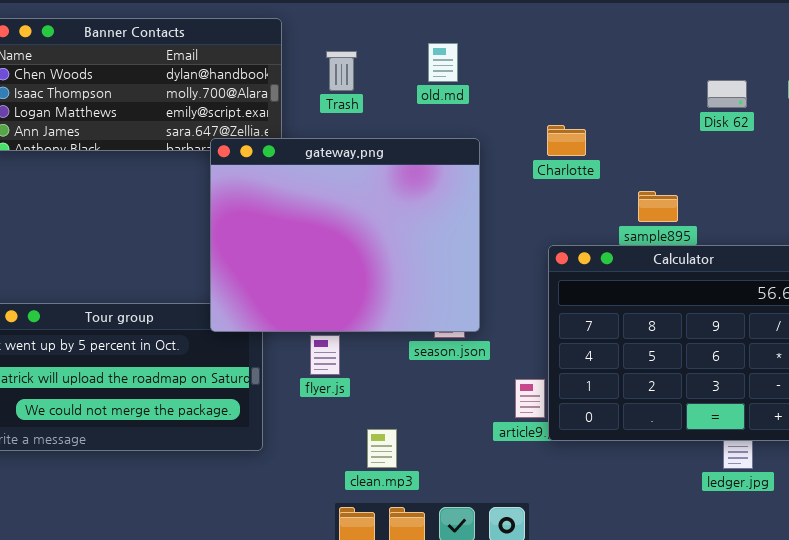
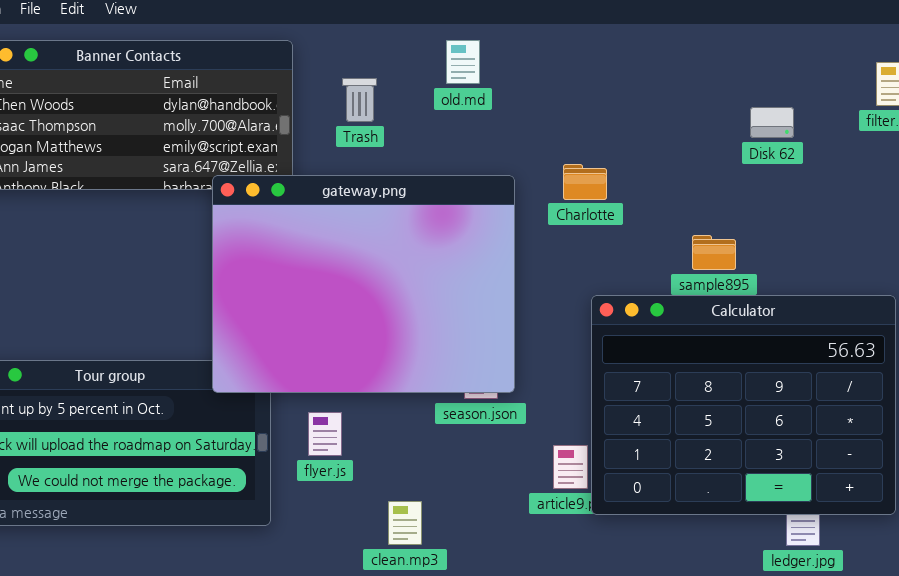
old.md: [428,43,458,82] -> [446,40,480,84], moved
Disk 62: [707,80,747,108] -> [750,107,794,138], moved
Charlotte: [547,125,586,156] -> [563,164,607,200], moved
flyer.js: [310,335,340,375] -> [308,412,342,456], moved

